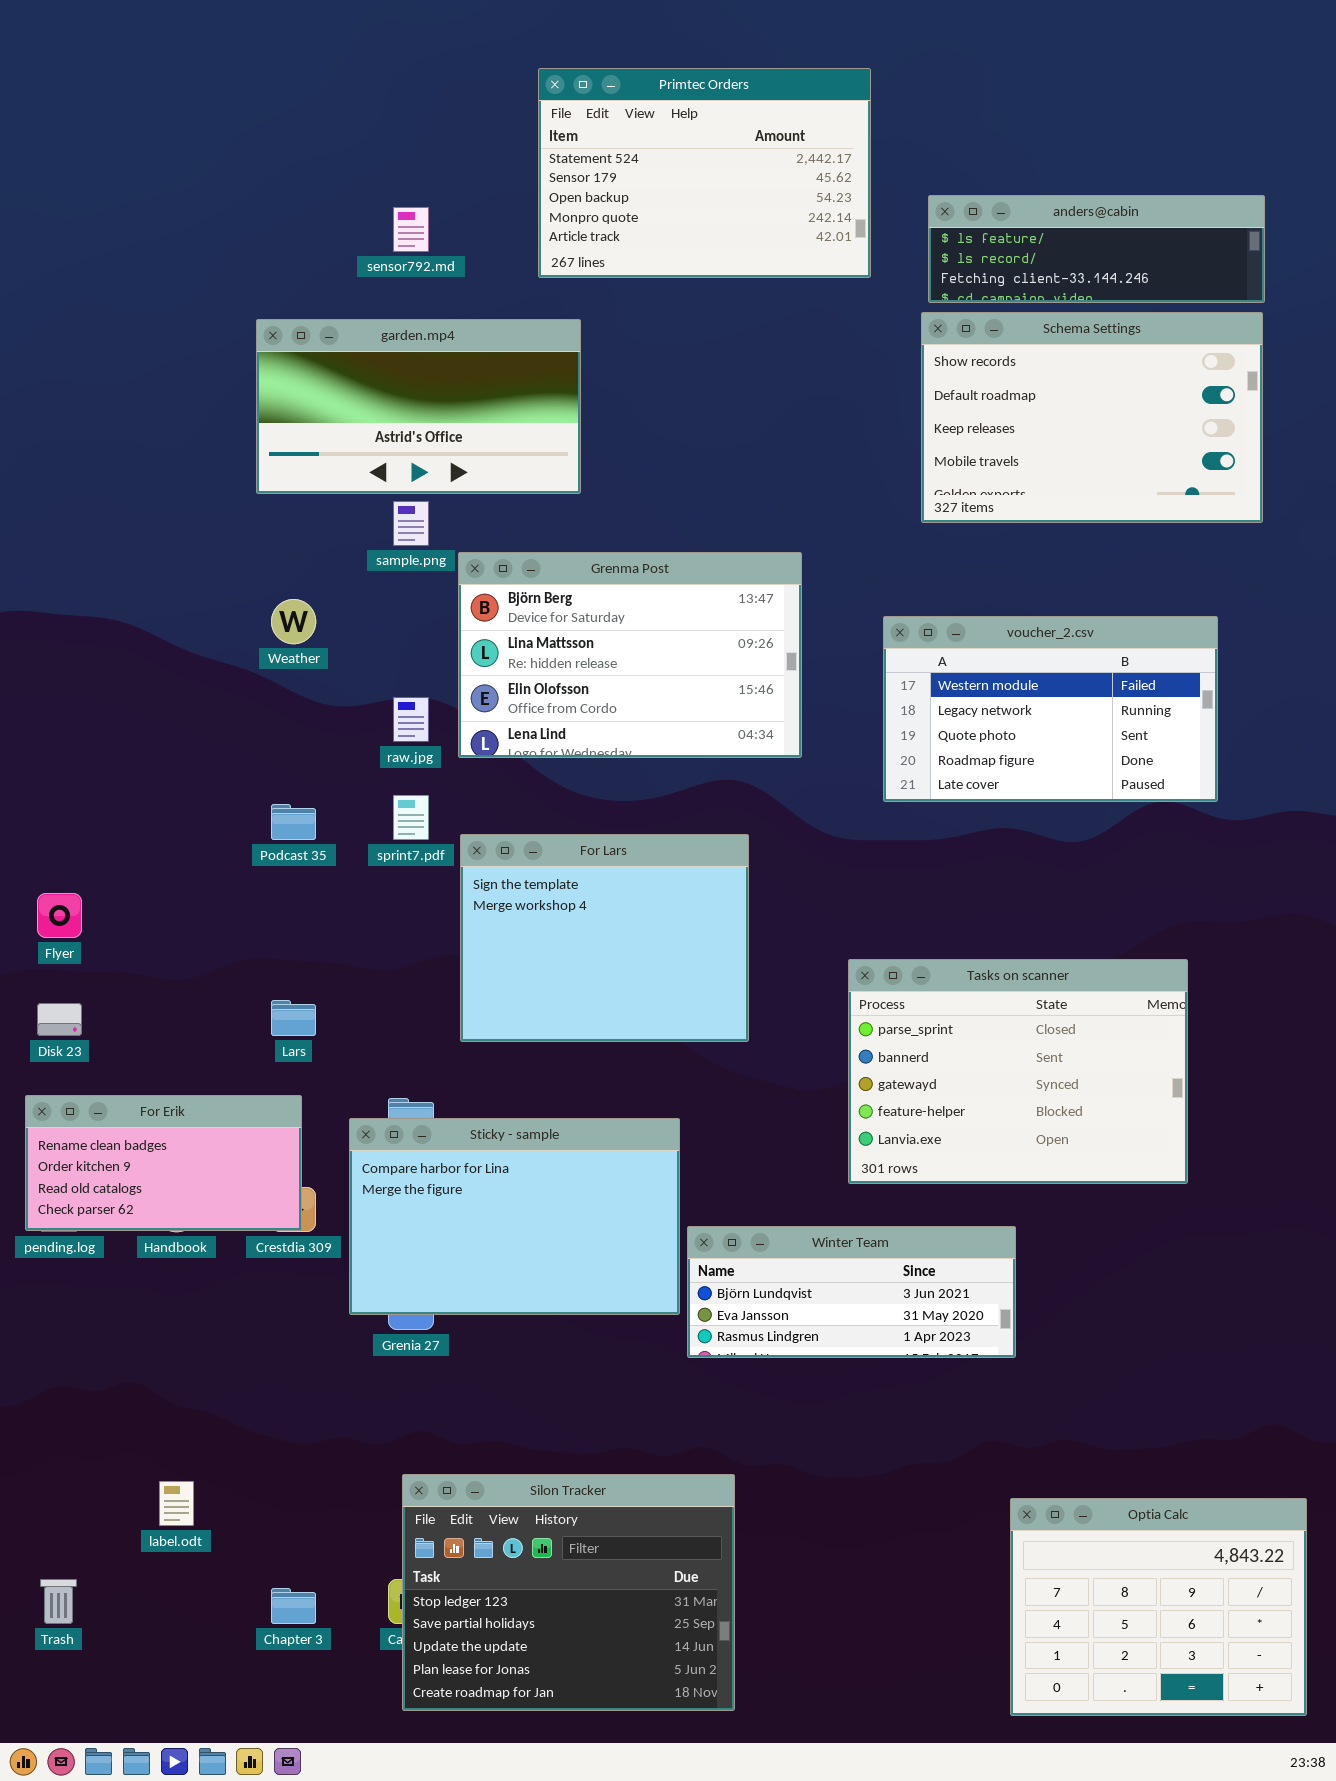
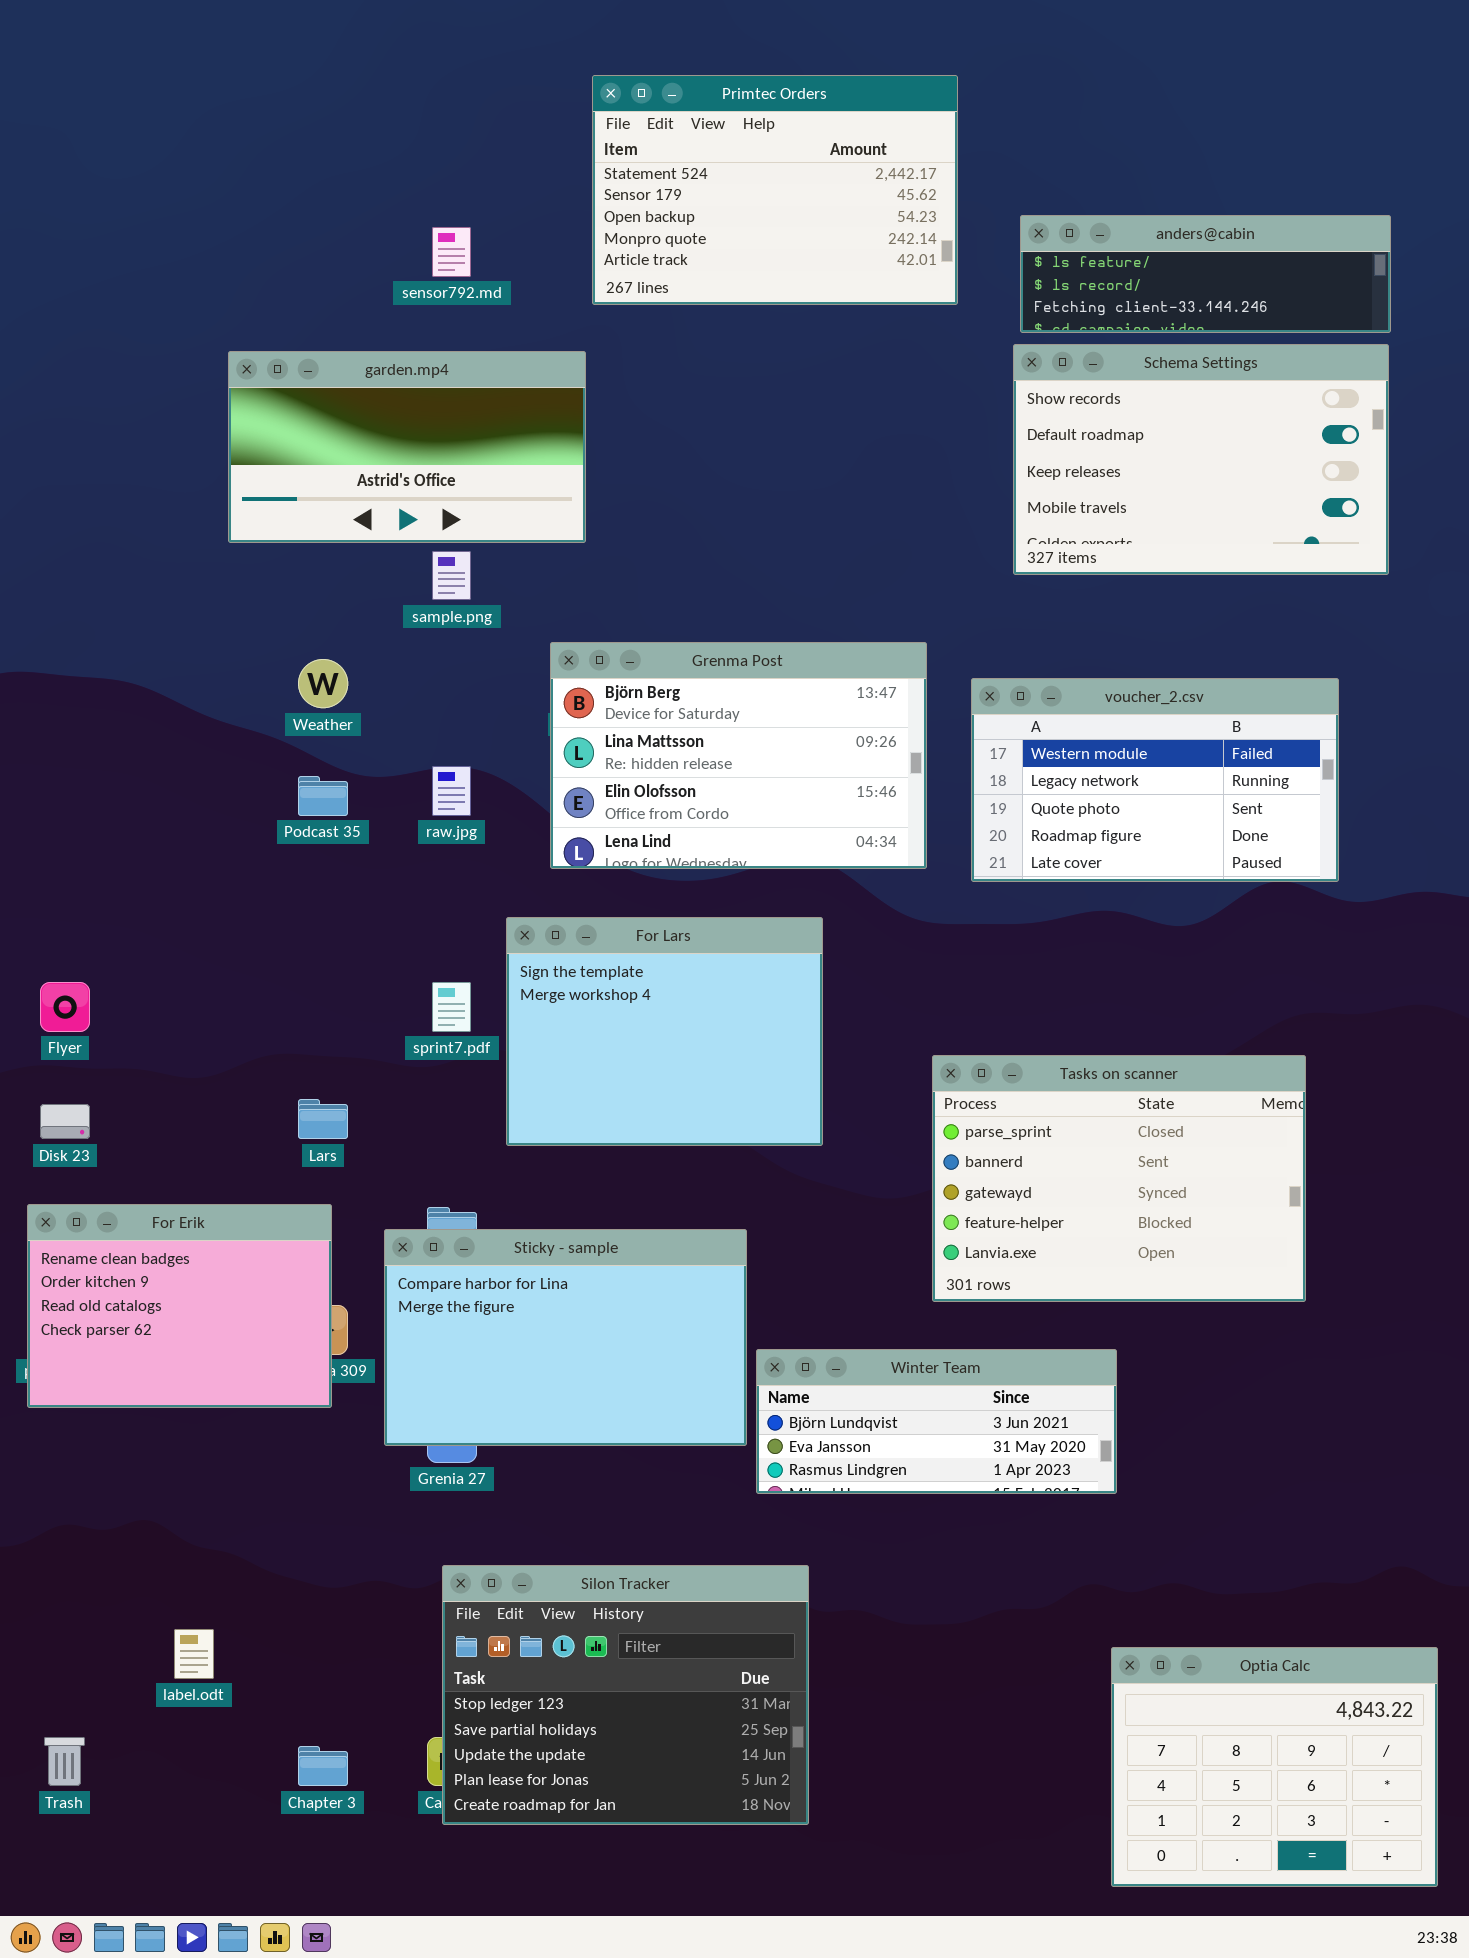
garden.mp4: [256,319,581,494] -> [228,351,586,543], moved
Grenma Post: [458,552,802,758] -> [550,642,927,869], moved
sprint7.pdf: [393,795,429,840] -> [432,982,471,1032], moved
Podcast 35: [271,804,316,840] -> [298,776,348,816], moved
For Erik: [25,1095,302,1231] -> [27,1204,332,1408], resized
Silon Tracker: [402,1474,735,1711] -> [442,1565,809,1825], moved

